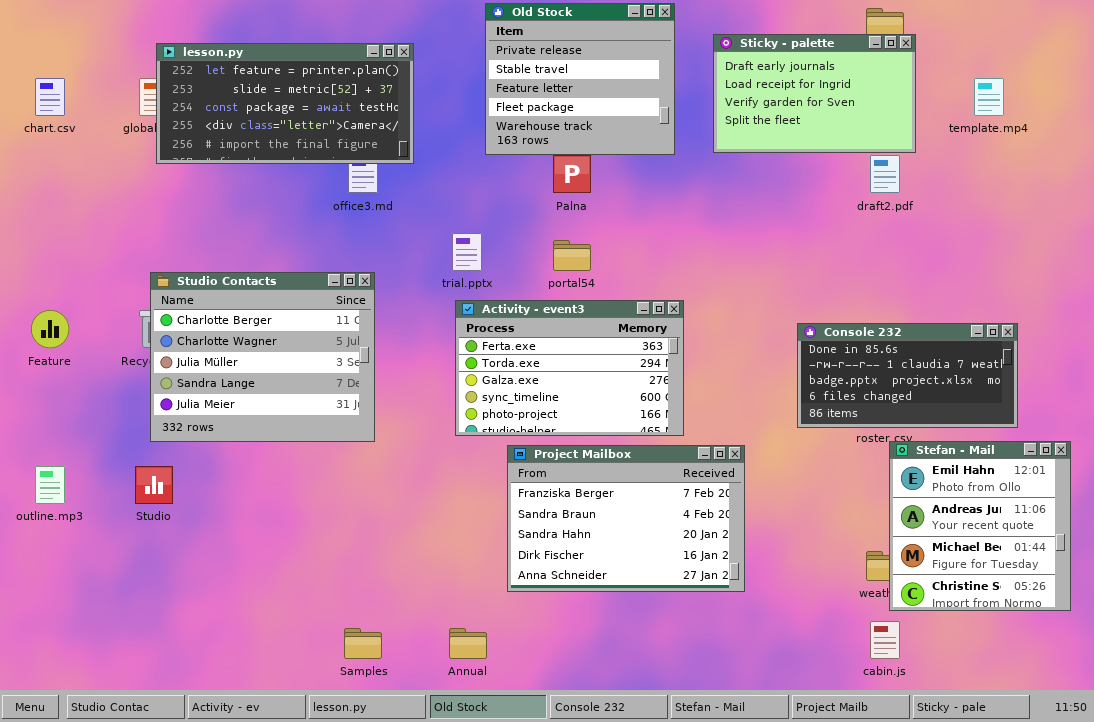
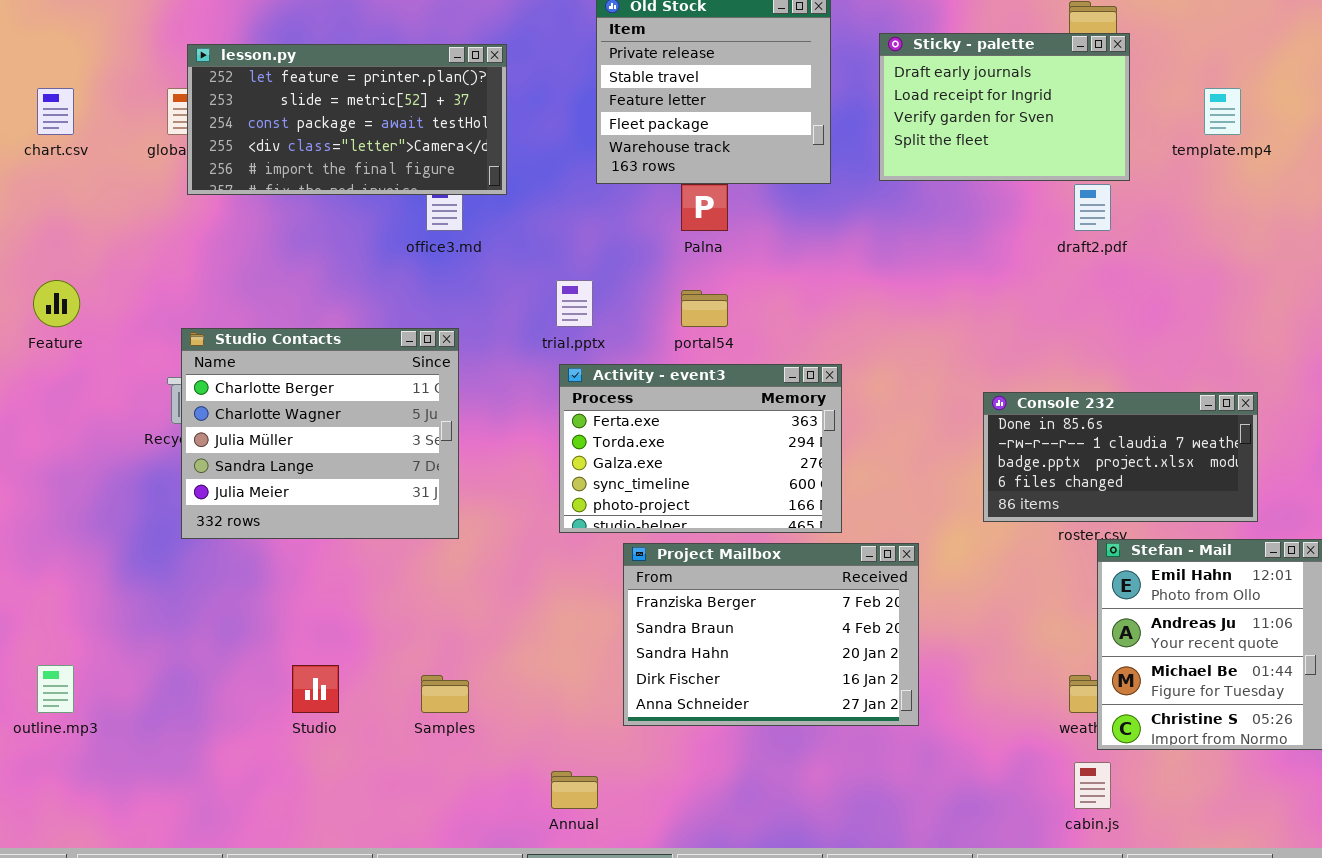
Feature: [31,310,69,348] -> [33,280,80,327], moved
outline.mp3: [35,466,65,504] -> [37,665,74,713], moved
Studio: [135,466,173,504] -> [292,665,339,713], moved
Samples: [344,628,382,659] -> [421,675,469,713], moved

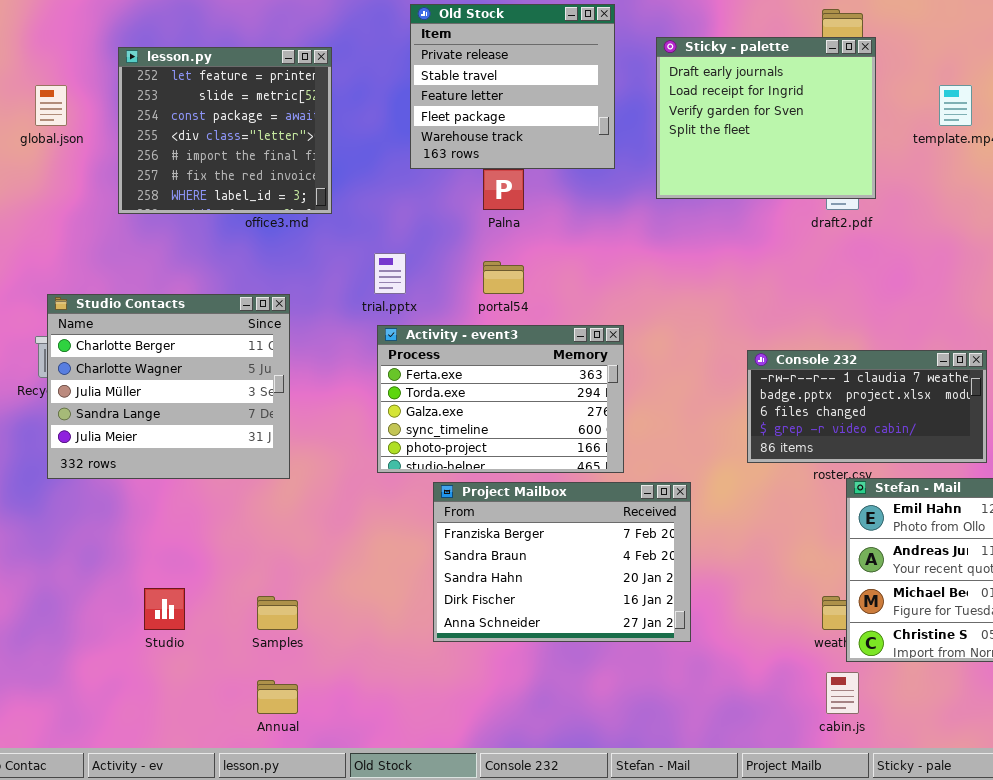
Sticky - palette: [879,33,1130,181] -> [656,37,876,199], resized
lesson.py: [187,44,507,195] -> [118,47,332,214], resized
Console 232: [983,392,1258,522] -> [747,350,987,463], scrolled down 1 row
Annual: [551,771,598,809] -> [257,680,298,714], moved

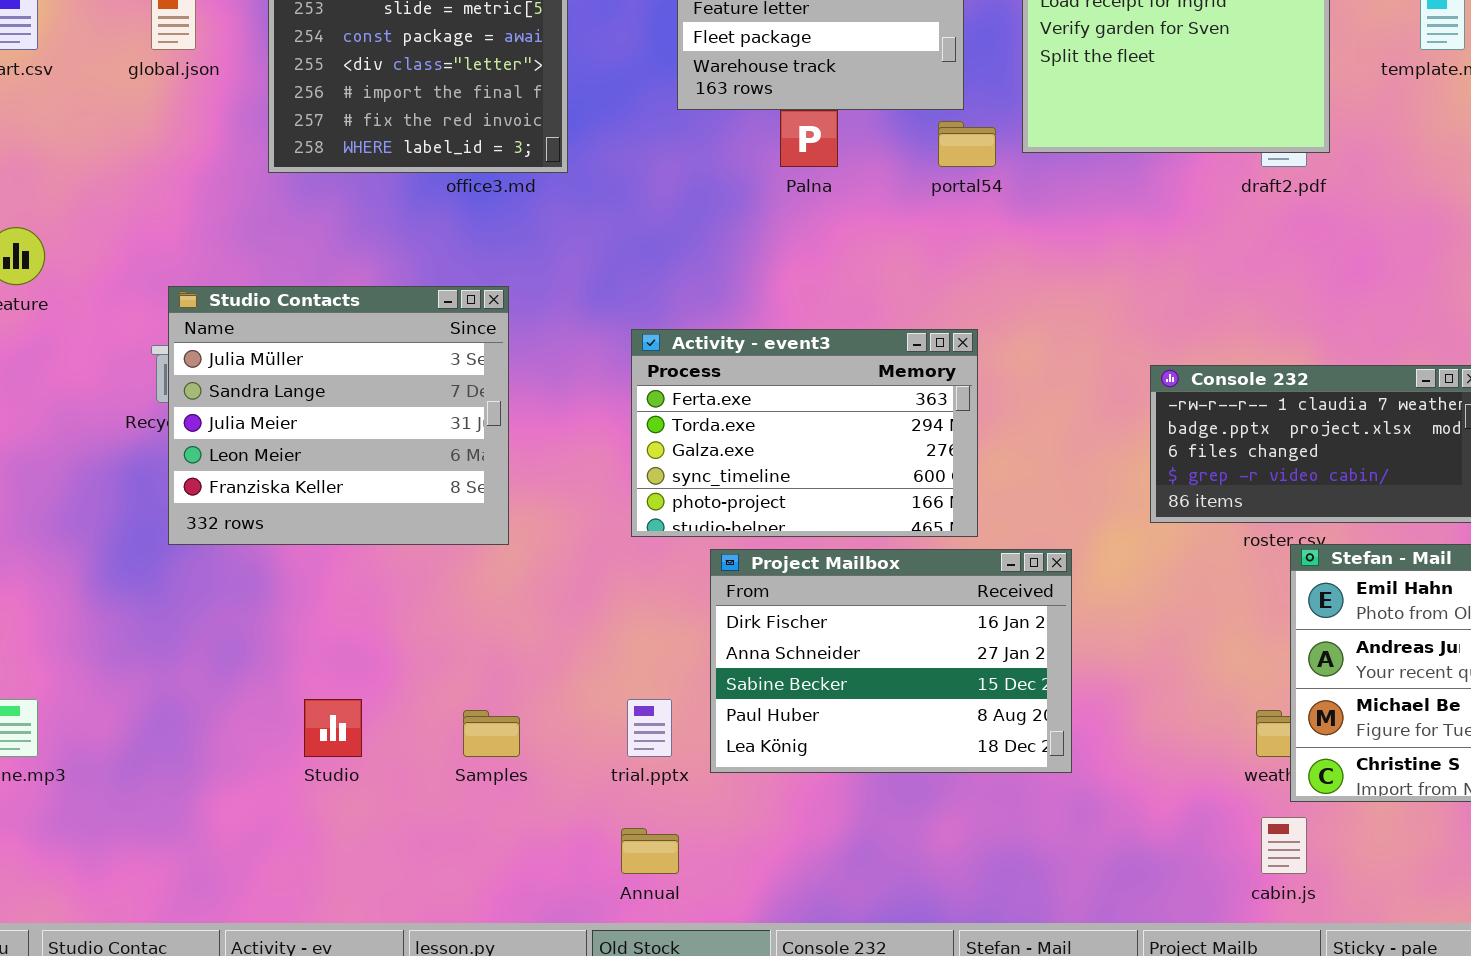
trial.pptx: [374,253,406,294] -> [627,699,672,757], moved
portal54: [483,261,524,294] -> [938,121,996,167], moved
Studio Contacts: [47,294,290,479] -> [168,286,509,545], scrolled down 2 rows
Project Mailbox: [433,482,691,642] -> [710,549,1072,773], scrolled down 3 rows
Annual: [257,680,298,714] -> [621,828,679,874], moved

